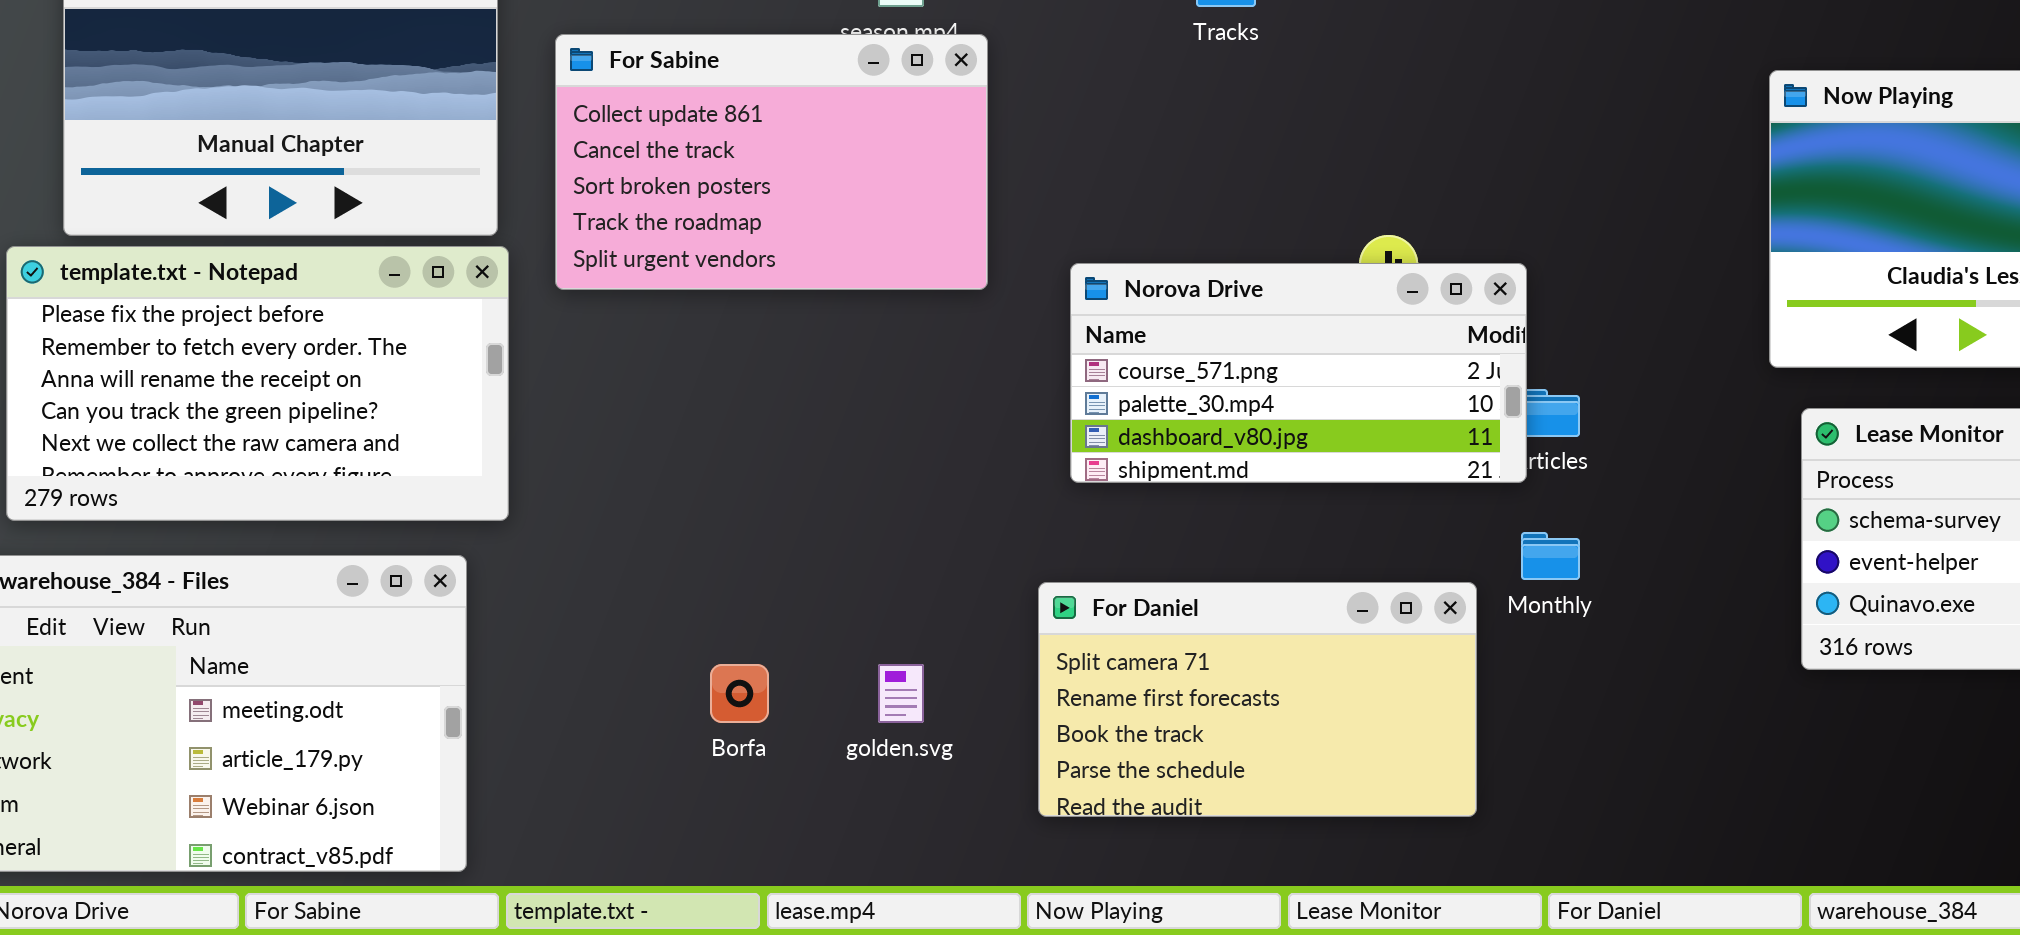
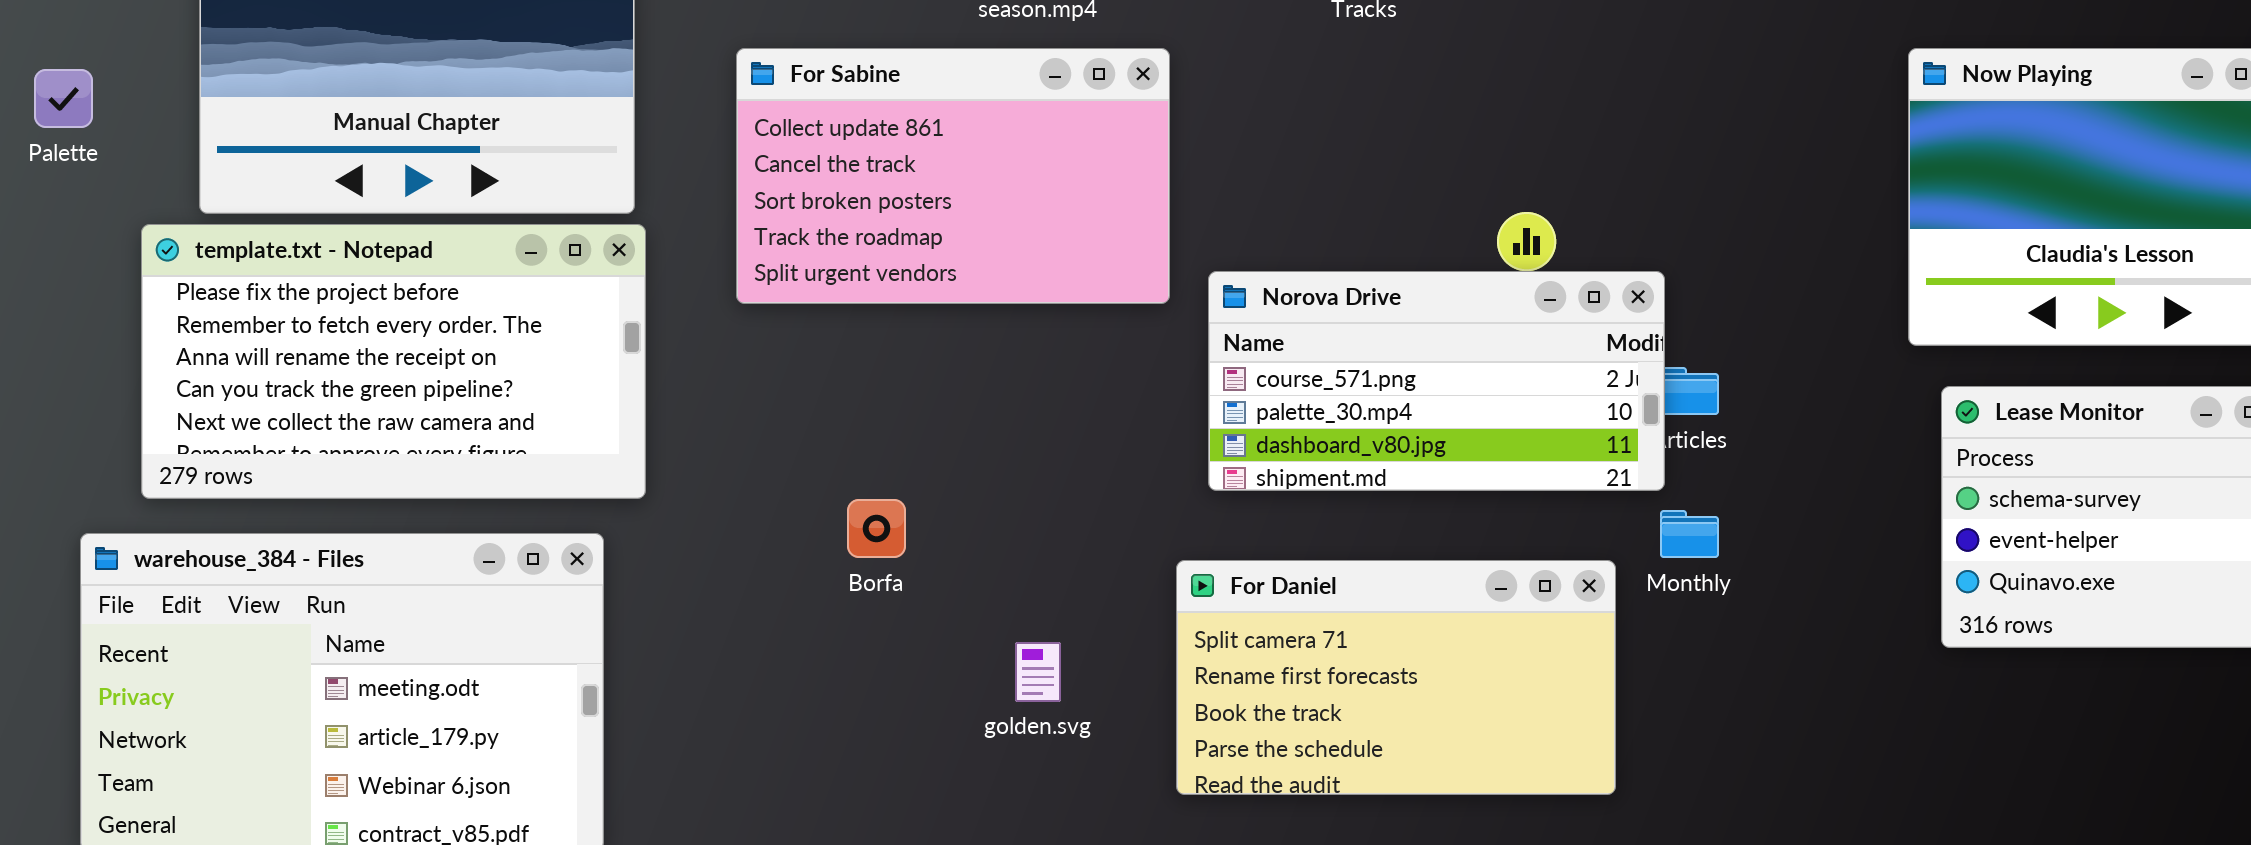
For Sabine: [555,34,988,290] -> [736,48,1170,304], moved
Norova Drive: [1070,263,1527,483] -> [1208,271,1665,491], moved
Borfa: [710,664,769,723] -> [847,499,906,558], moved

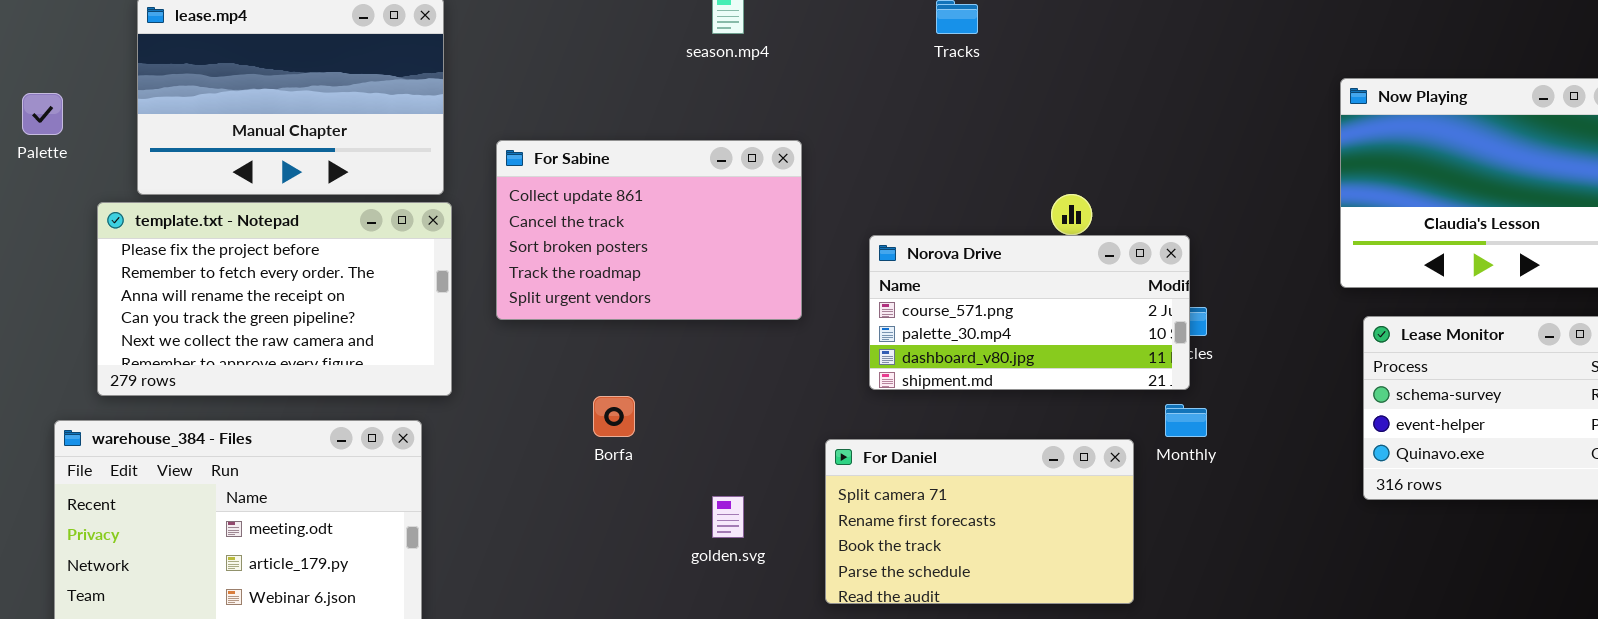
For Sabine: [736,48,1170,304] -> [496,140,802,320], moved
Norova Drive: [1208,271,1665,491] -> [869,235,1190,390], moved

